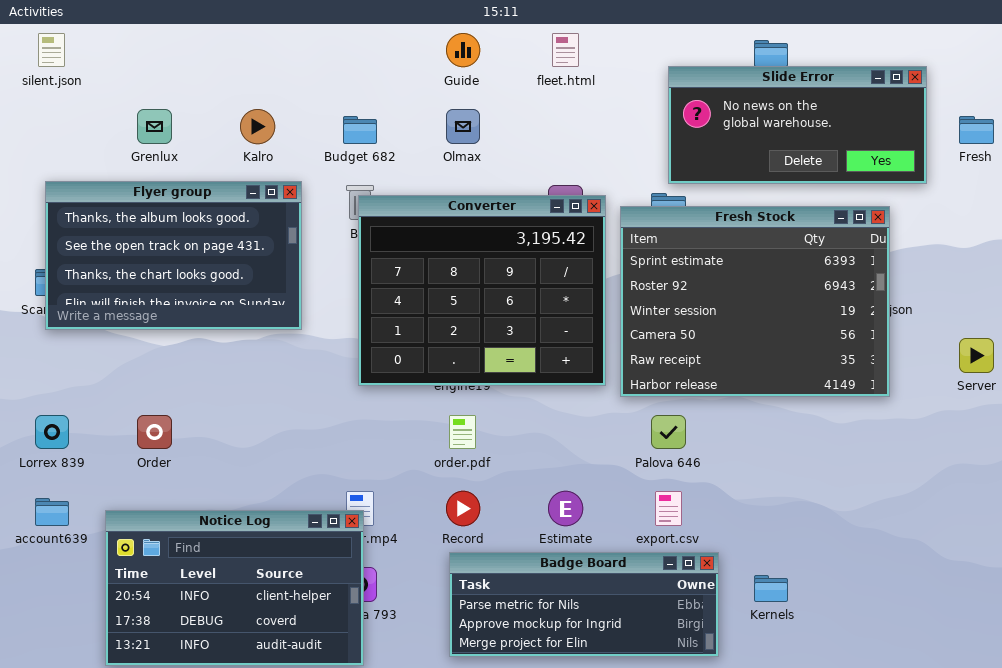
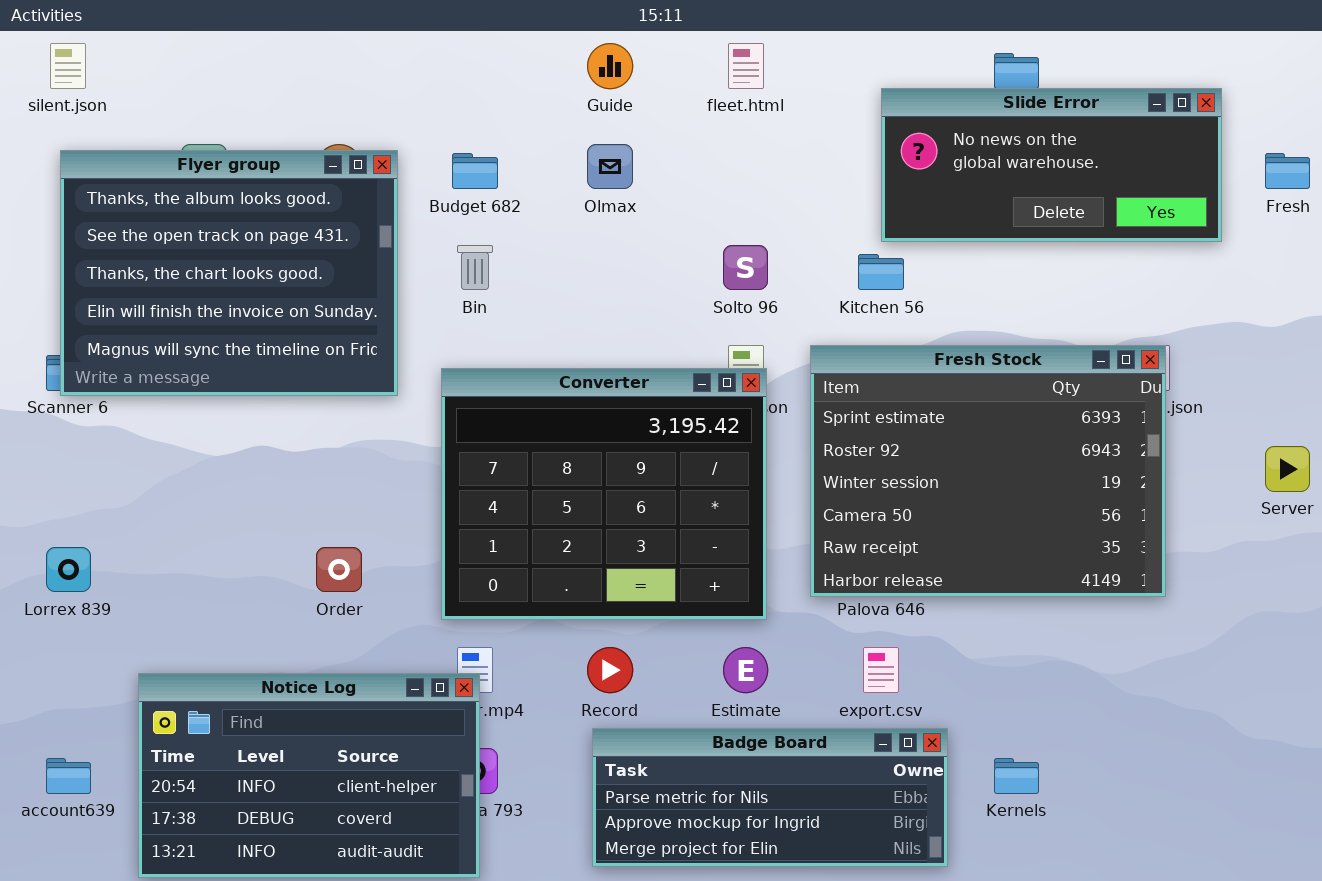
Flyer group: [45,181,302,330] -> [60,150,398,396], moved, resized
Converter: [358,195,606,386] -> [441,368,767,620], moved
Fresh Stock: [620,206,890,397] -> [810,345,1166,597], moved
Order: [137,415,172,449] -> [316,547,362,592], moved
account639: [35,498,69,526] -> [46,758,91,794], moved

